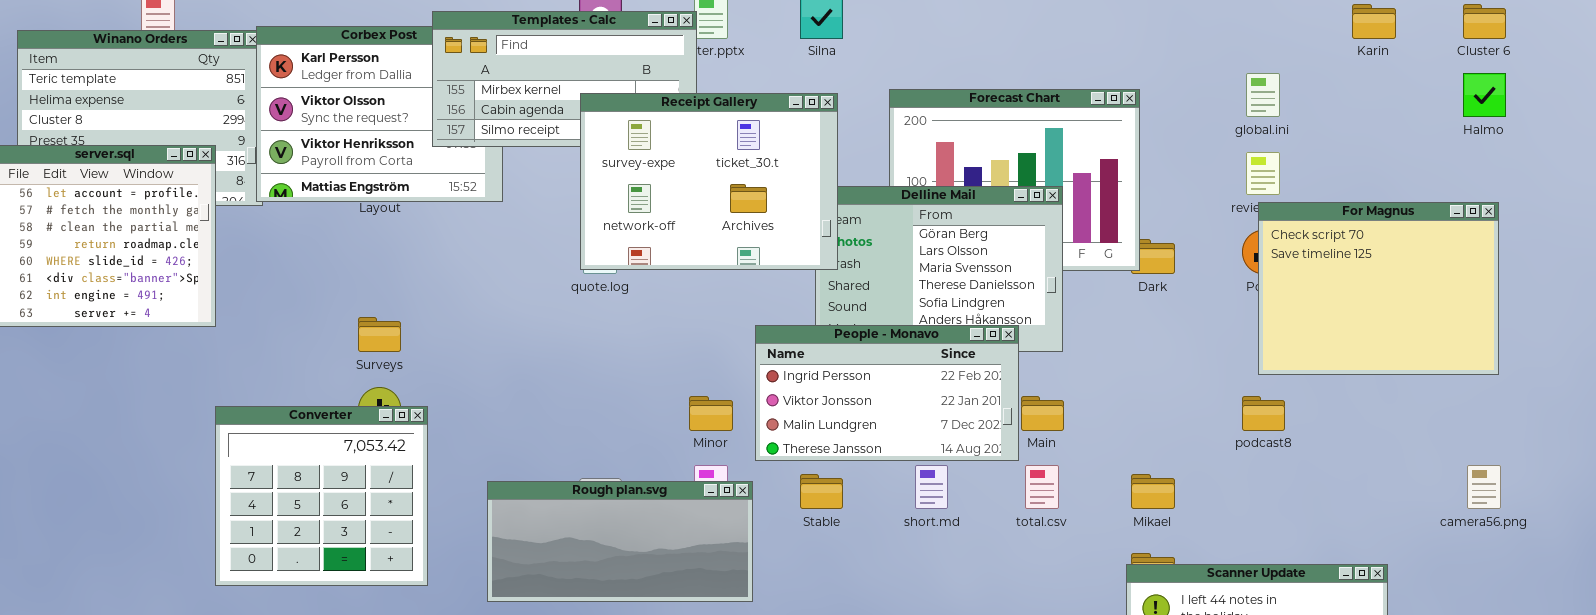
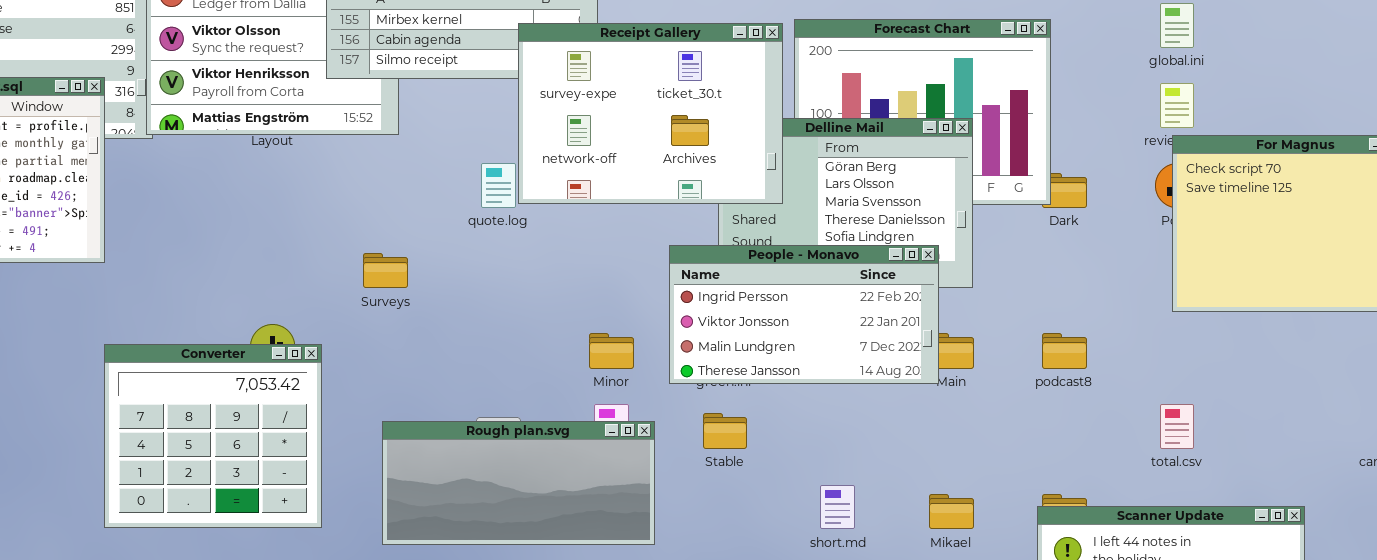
Receipt Gallery: [580,93,838,270] -> [518,23,783,204], moved
Surveys: [358,317,401,352] -> [363,253,408,288], moved
People - Monavo: [755,325,1019,461] -> [669,245,939,384], moved
podcast8: [1242,396,1285,431] -> [1042,333,1087,369], moved
short.md: [915,465,948,509] -> [820,485,855,529], moved
total.csv: [1025,465,1059,509] -> [1160,404,1194,449], moved
Mikael: [1131,474,1175,509] -> [929,494,974,529], moved

